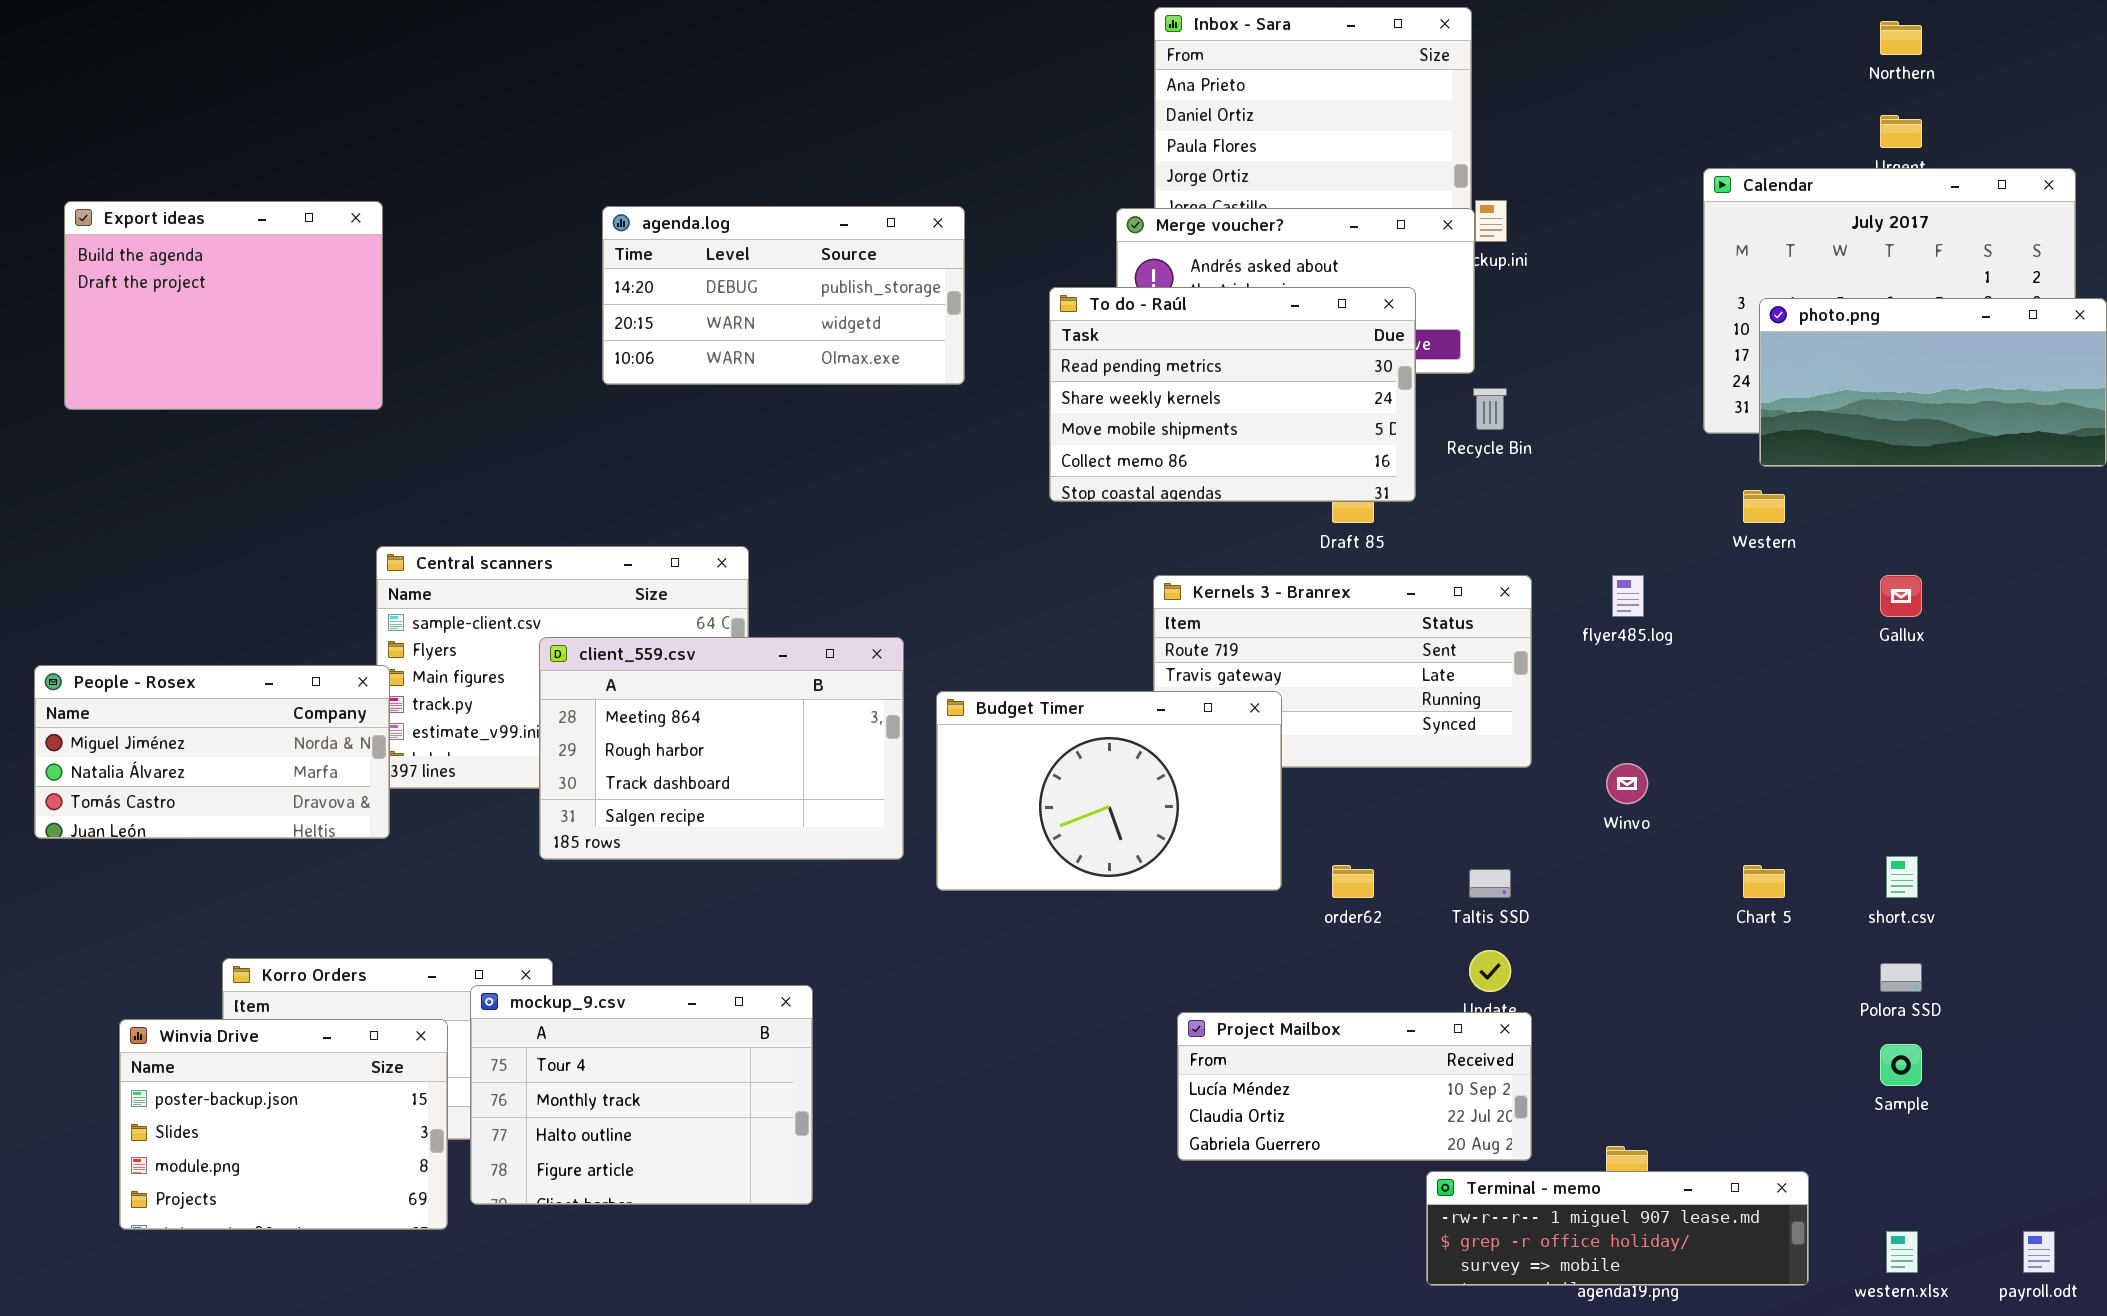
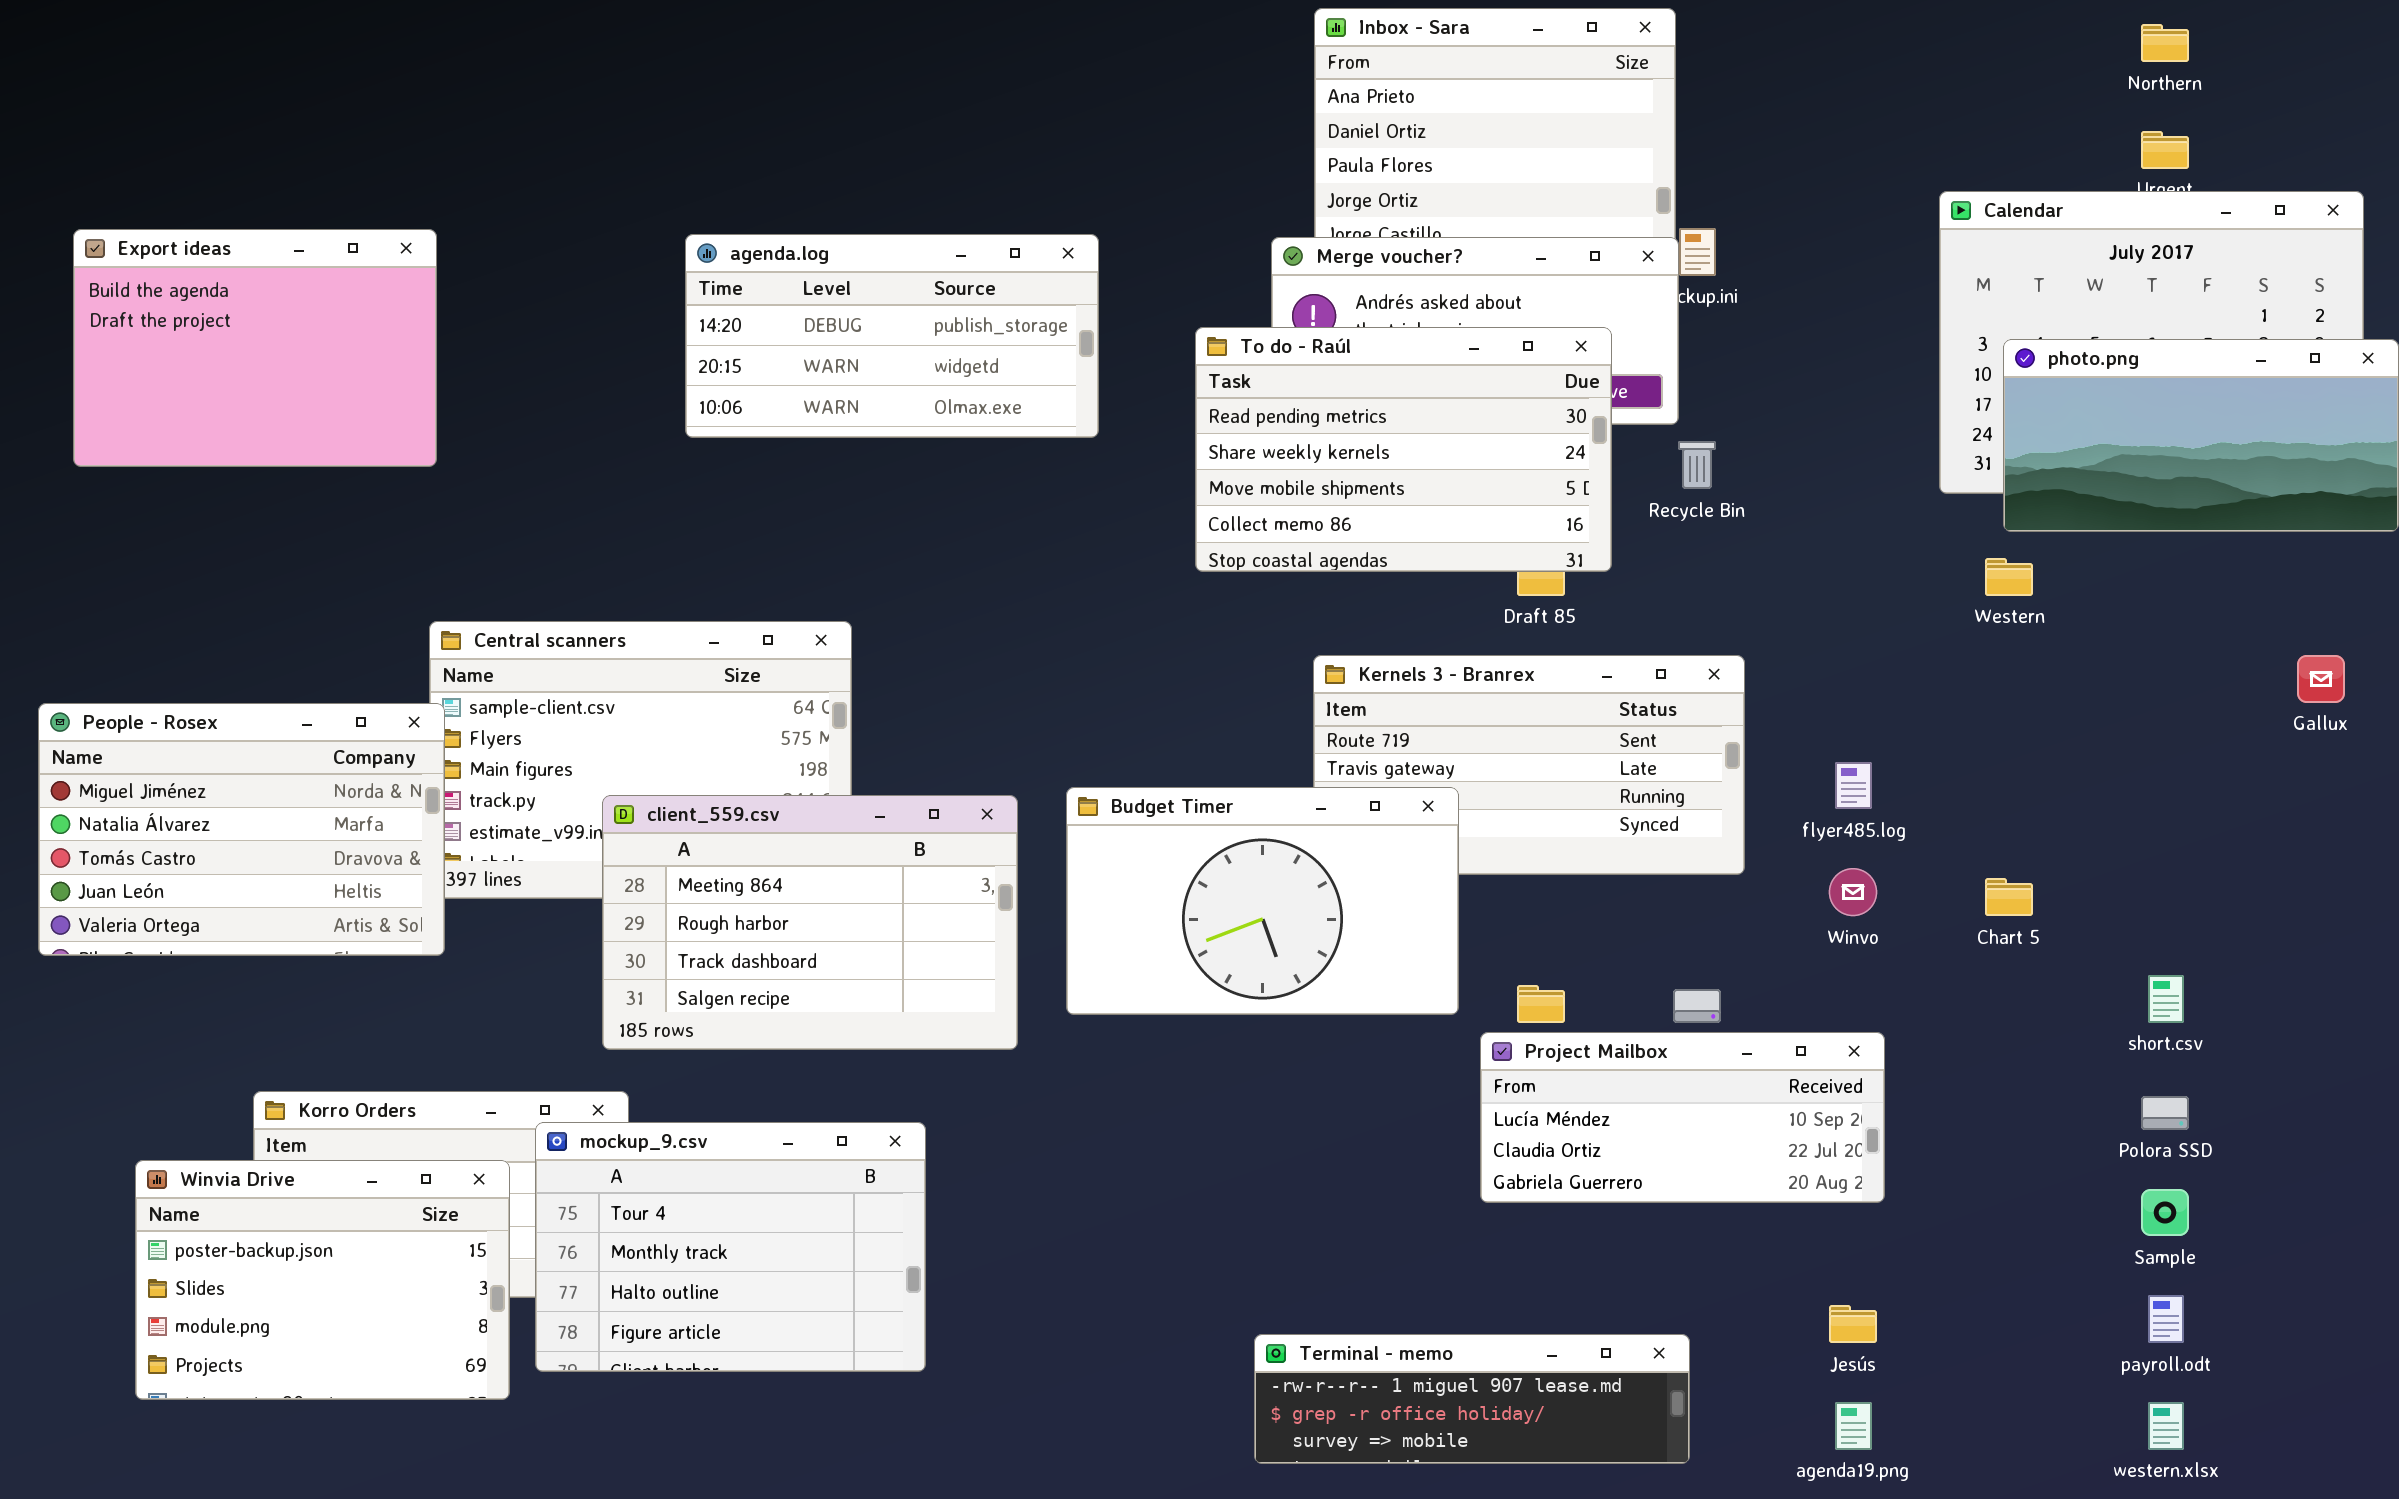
flyer485.log: [1612,575,1644,617] -> [1835,762,1872,809], moved
Gallux: [1880,575,1922,617] -> [2297,655,2345,703], moved
client_559.csv: [539,637,904,860] -> [602,795,1018,1050], moved
People - Rosex: [34,665,390,839] -> [38,703,445,956], resized
Chart 5: [1743,865,1785,898] -> [1985,878,2033,916], moved
Project Mailbox: [1177,1012,1532,1161] -> [1480,1032,1885,1203], moved
Terminal - memo: [1426,1171,1809,1286] -> [1254,1334,1690,1464], moved
payroll.odt: [2023,1231,2055,1273] -> [2148,1295,2184,1343], moved

